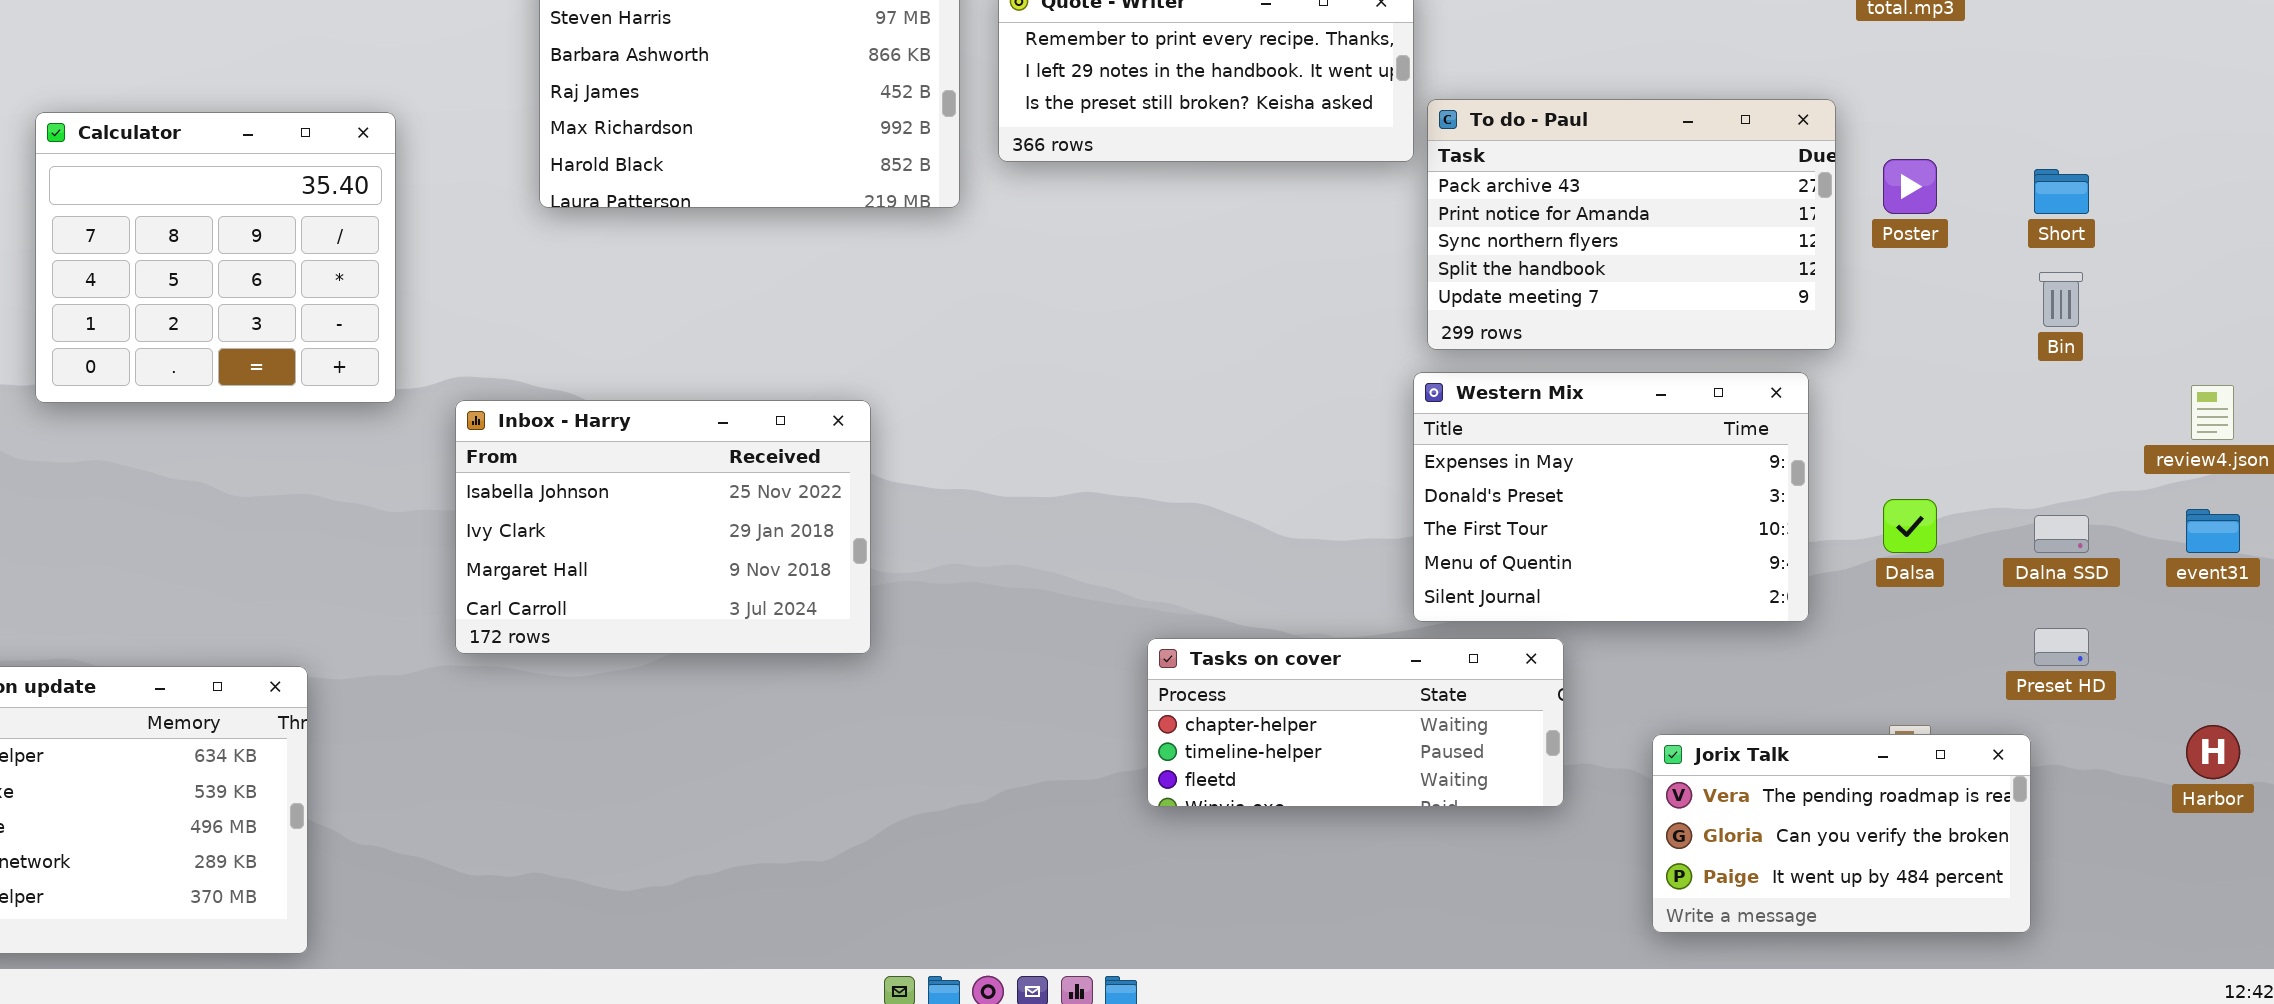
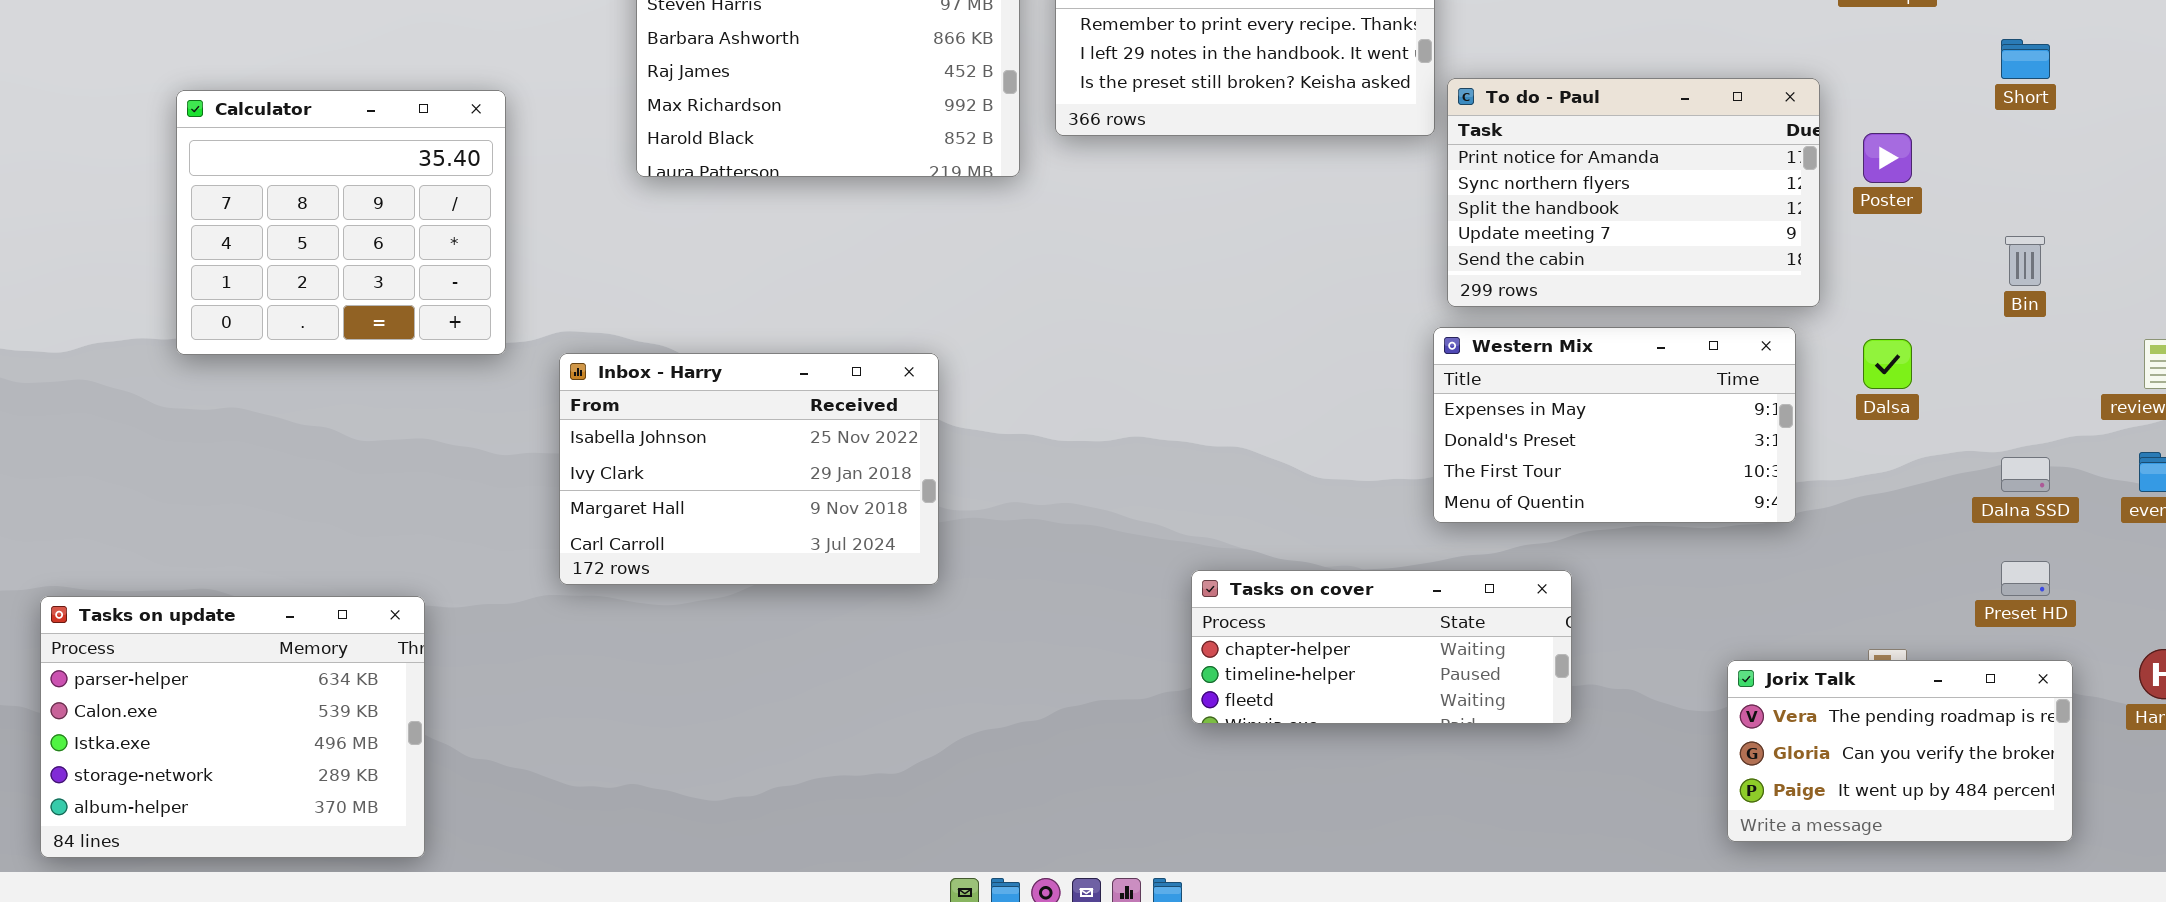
To do - Paul: [1427,99,1836,350] -> [1447,78,1820,307], scrolled down 1 row
Short: [2034,169,2089,214] -> [2001,39,2050,79], moved
Western Mix: [1413,372,1809,622] -> [1433,327,1796,523], resized
Dalsa: [1883,499,1937,553] -> [1863,339,1912,389], moved
Jorix Talk: [1652,734,2031,933] -> [1727,660,2073,842], moved

